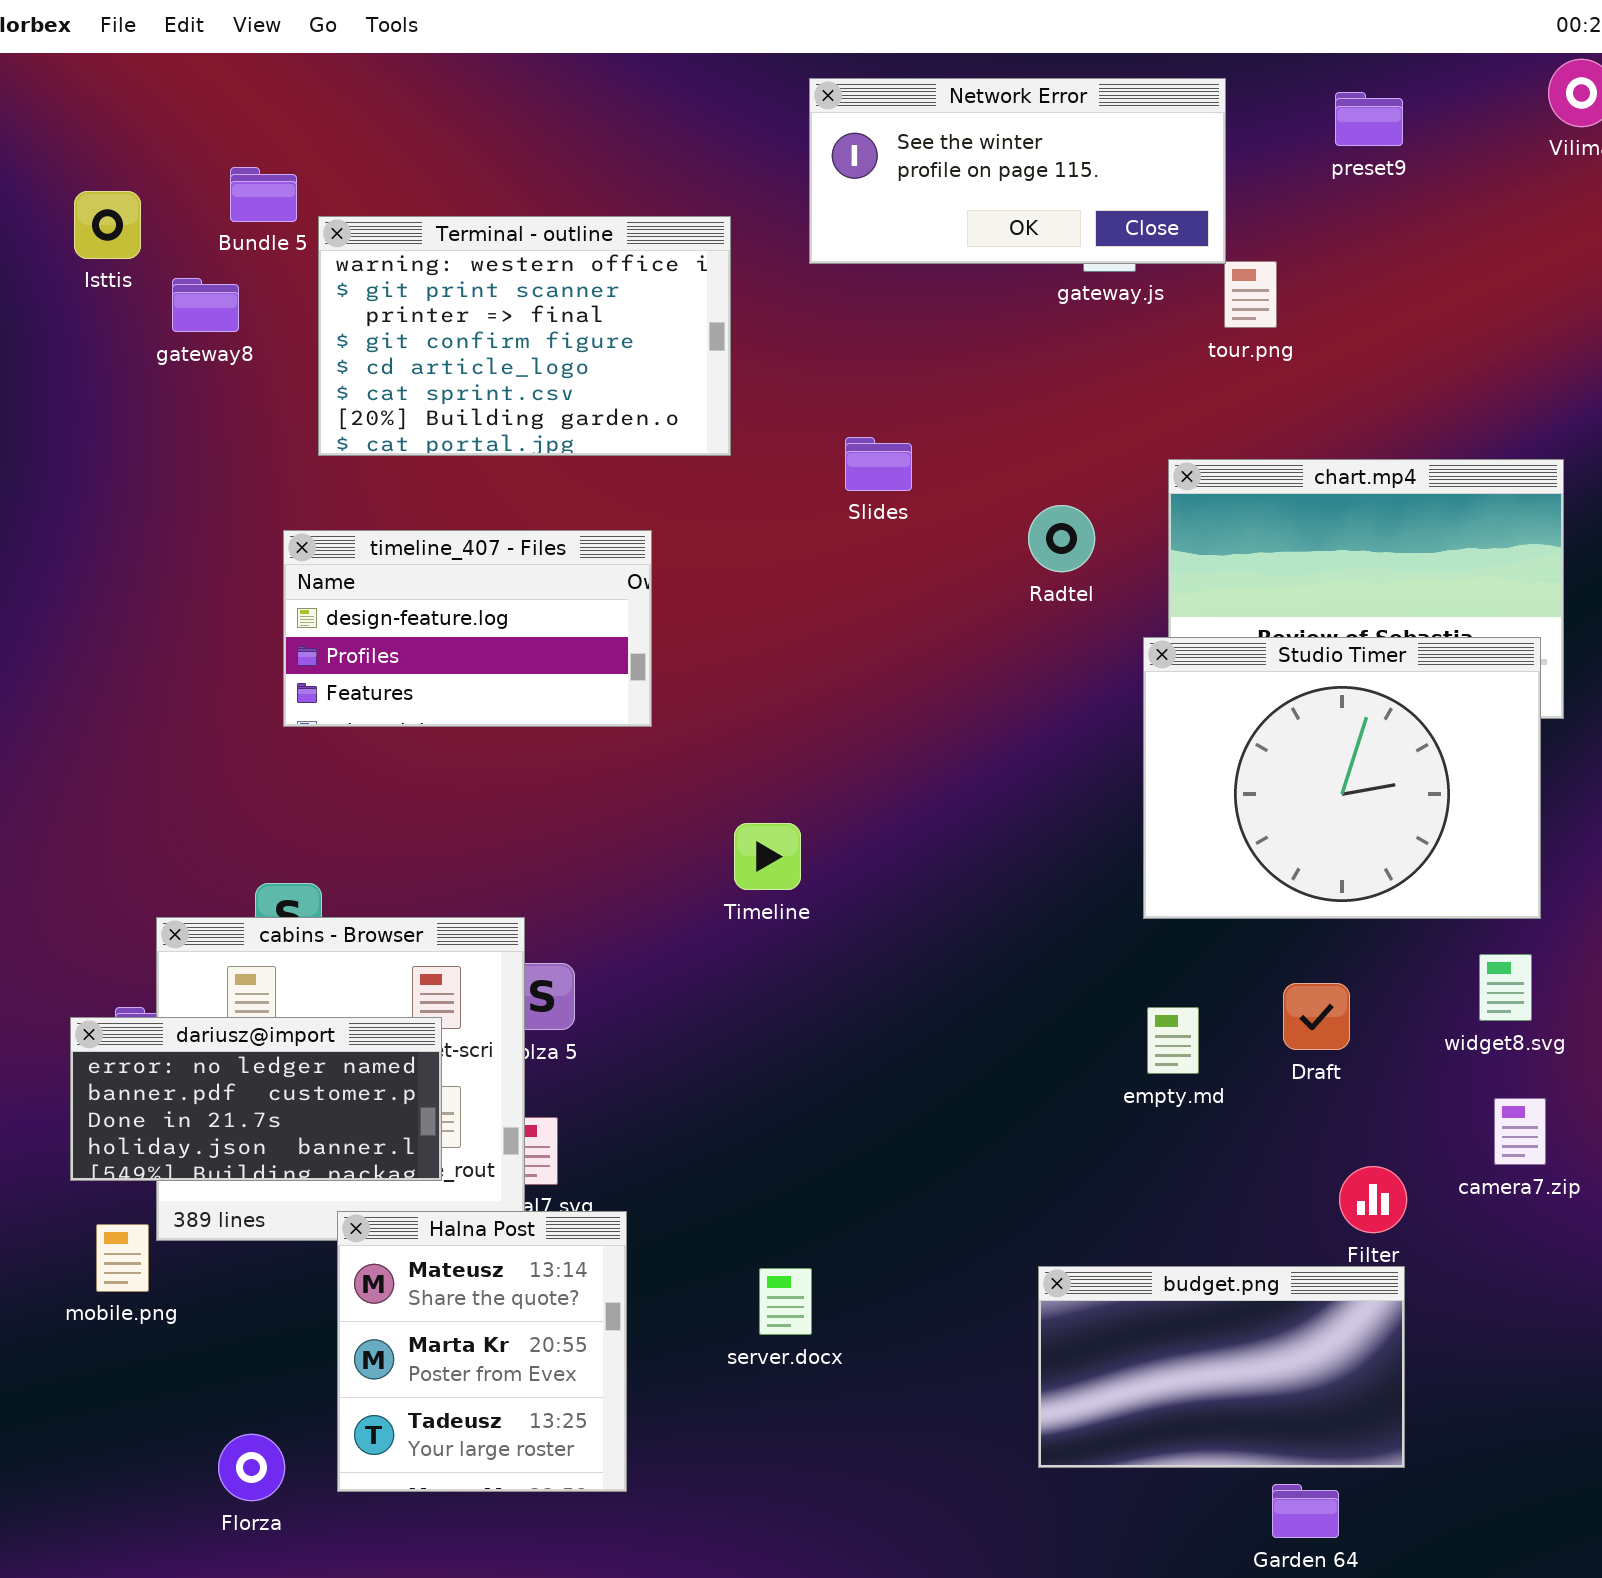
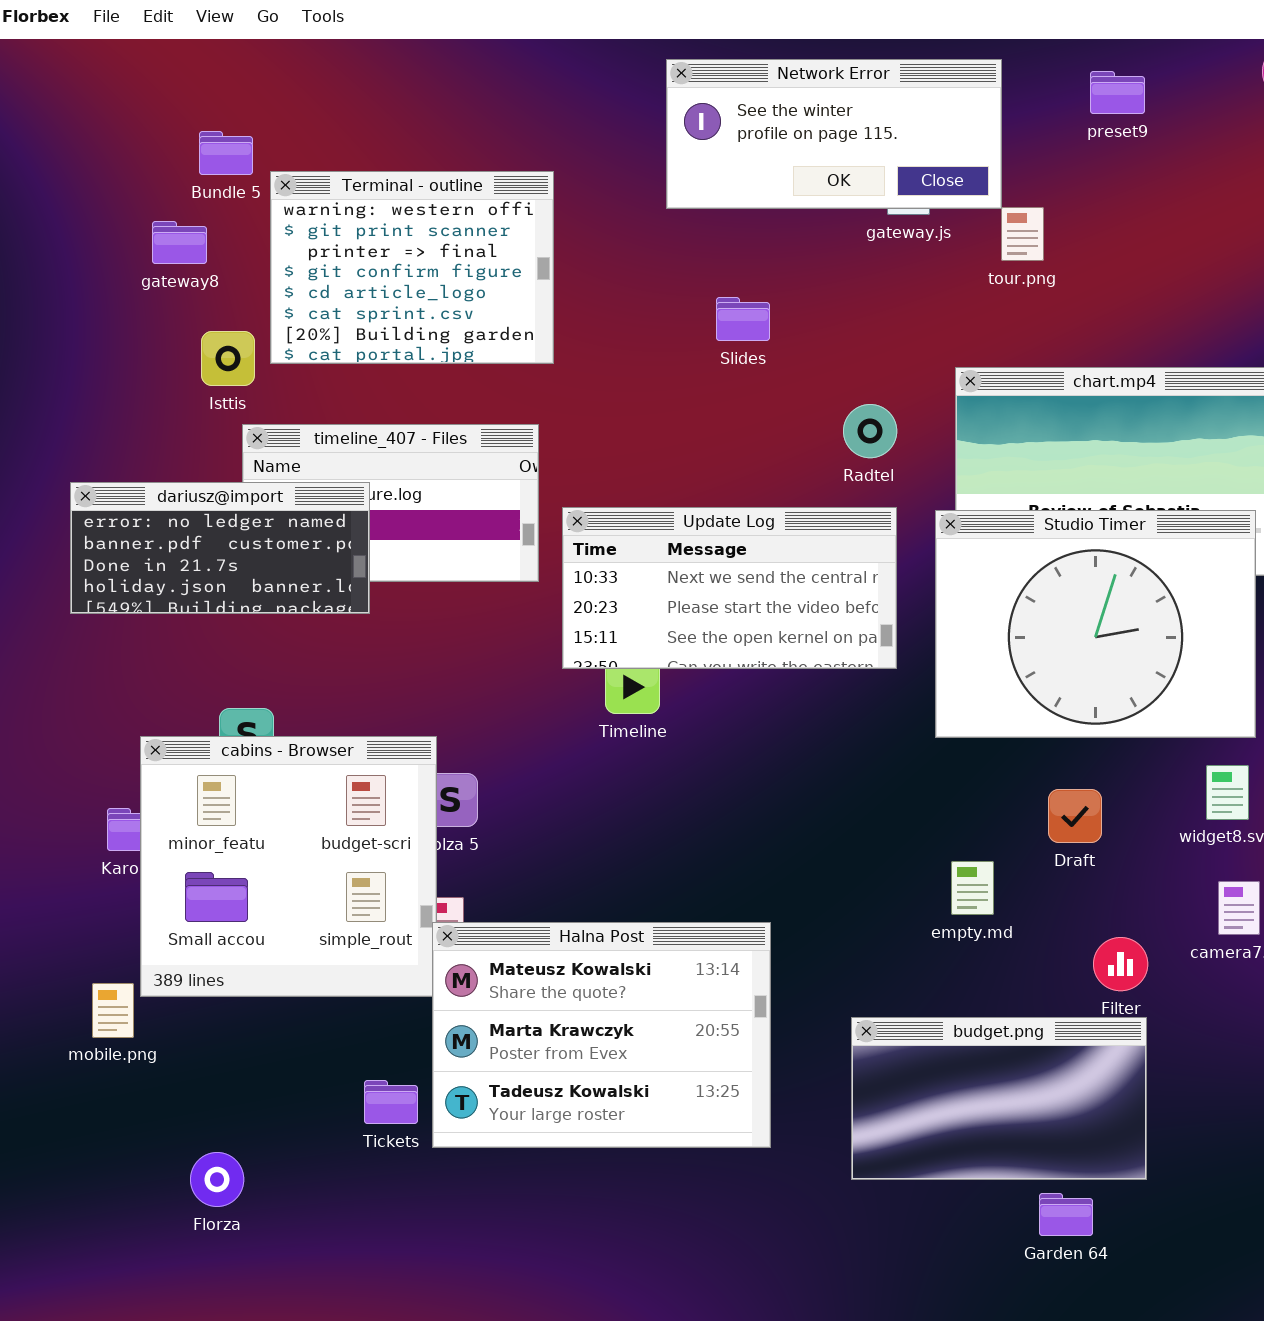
Isttis: [74,191,141,259] -> [201,331,255,386], moved
Terminal - outline: [318,216,731,456] -> [270,171,554,364], resized
Slides: [845,437,912,491] -> [716,297,770,341], moved
Update Log: none -> [562,507,897,669], opened
empty.md: [1147,1007,1199,1074] -> [951,861,994,915], moved
dariusz@import: [70,1017,442,1181] -> [70,482,370,614], moved
Halna Post: [337,1211,627,1492] -> [432,922,771,1148], moved, resized

